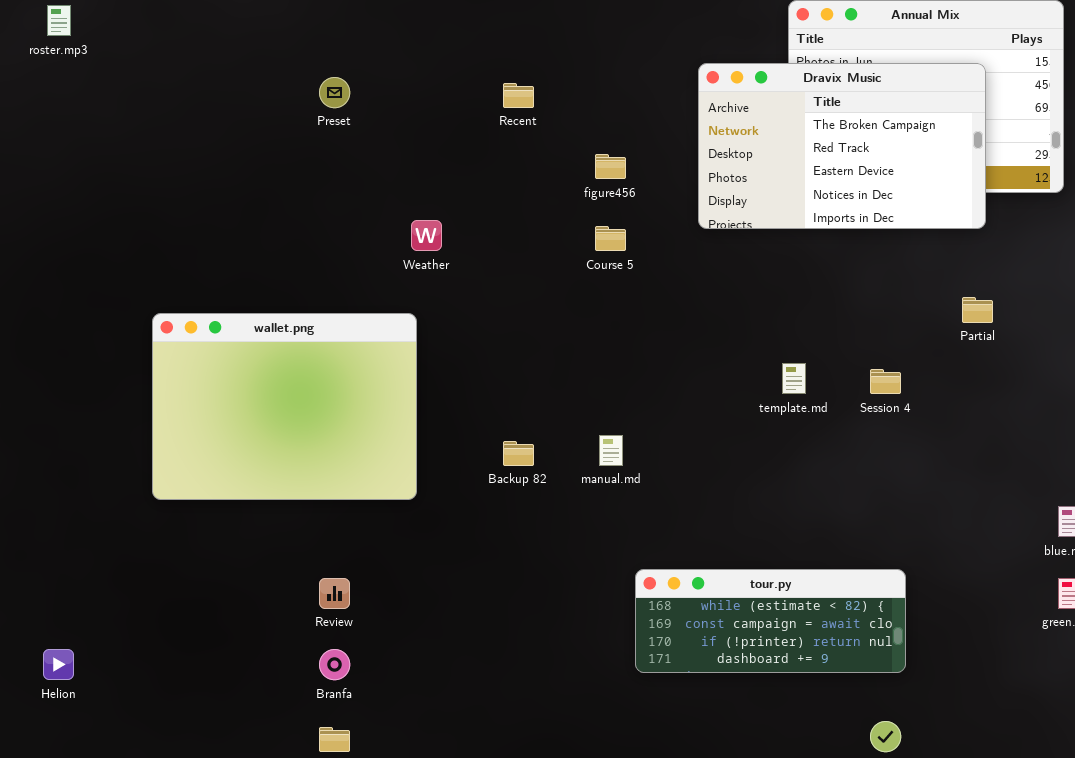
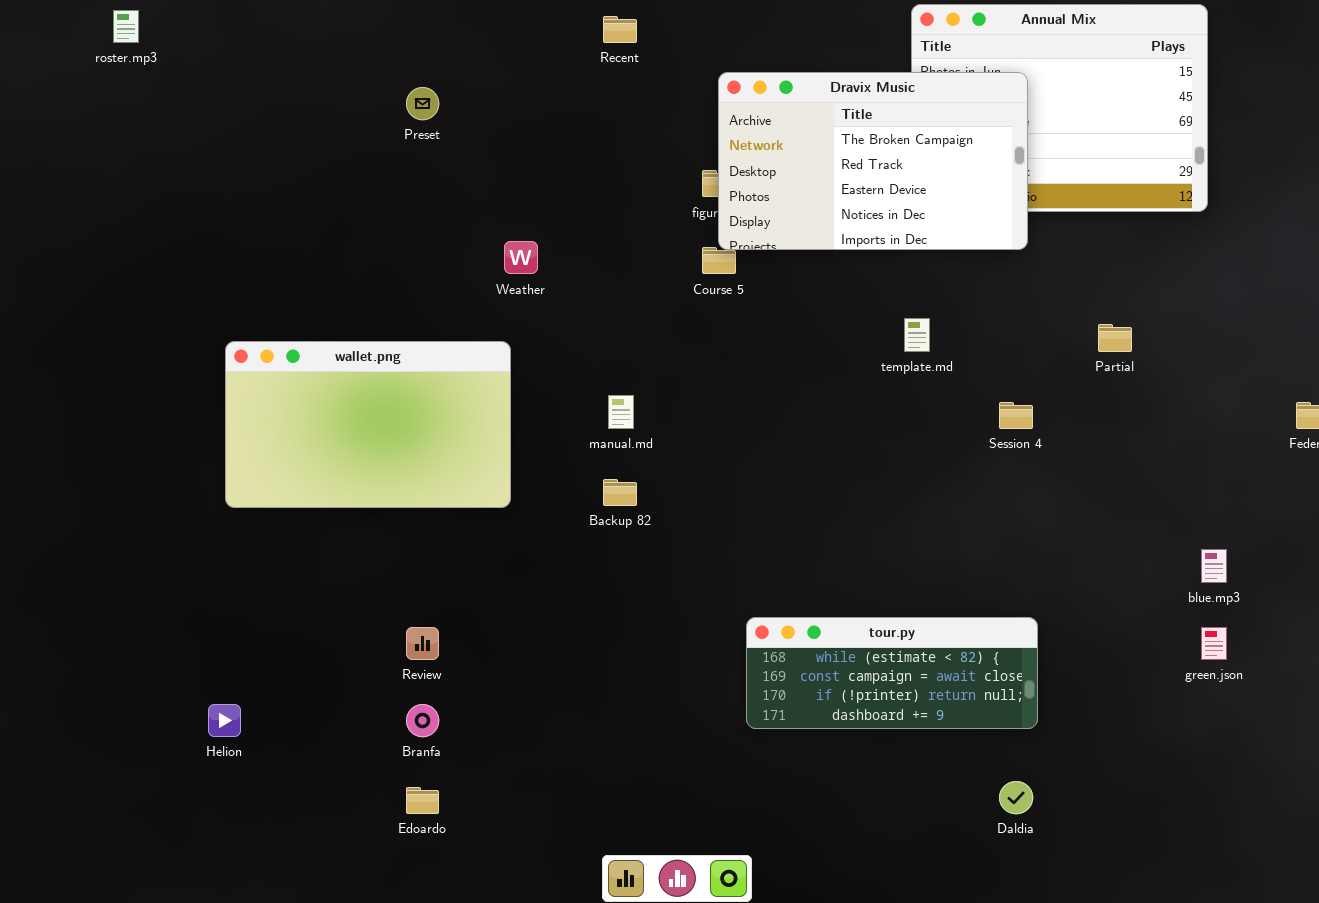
Dravix Music: [698,63,986,229] -> [718,72,1028,250], moved
Recent: [503,83,534,108] -> [603,16,637,43], moved
wallet.png: [152,313,417,500] -> [225,341,511,508], resized
template.md: [782,363,806,394] -> [904,318,930,352], moved
manual.md: [599,435,623,466] -> [608,395,634,429], moved
Helion: [43,649,74,680] -> [208,704,241,737], moved

